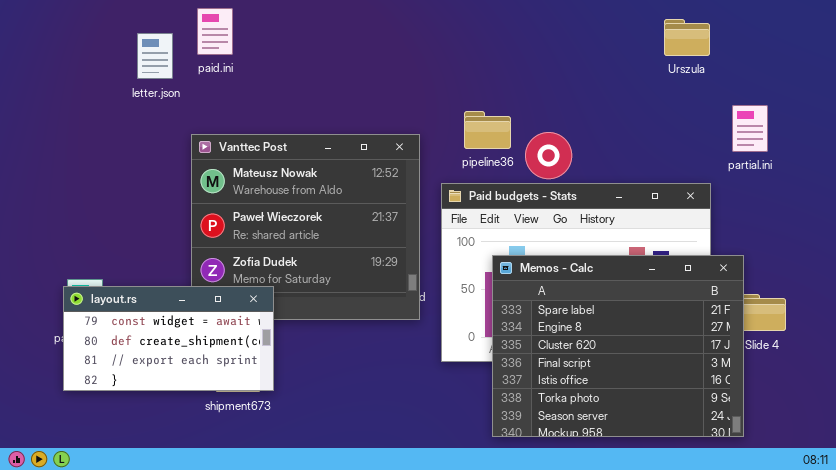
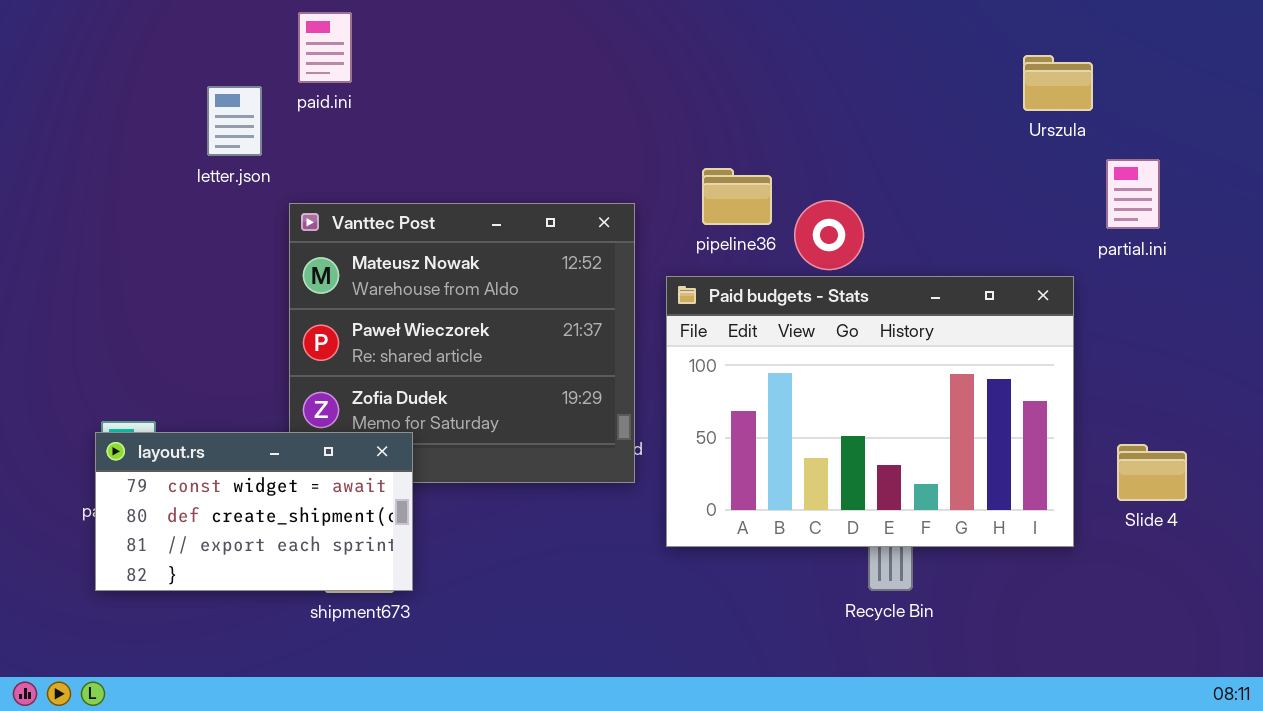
Urszula: [664,19,710,56] -> [1023,55,1093,111], moved
letter.json: [137,33,173,79] -> [207,86,262,156], moved
Memos - Calc: [492,255,744,437] -> none, closed

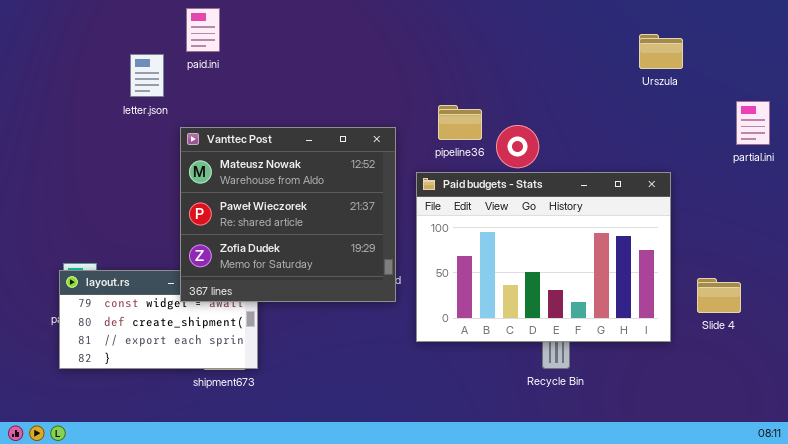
partial.ini: [1106,159,1160,229] -> [736,101,770,145], moved
Vanttec Post: [289,203,635,483] -> [180,127,396,302], raised

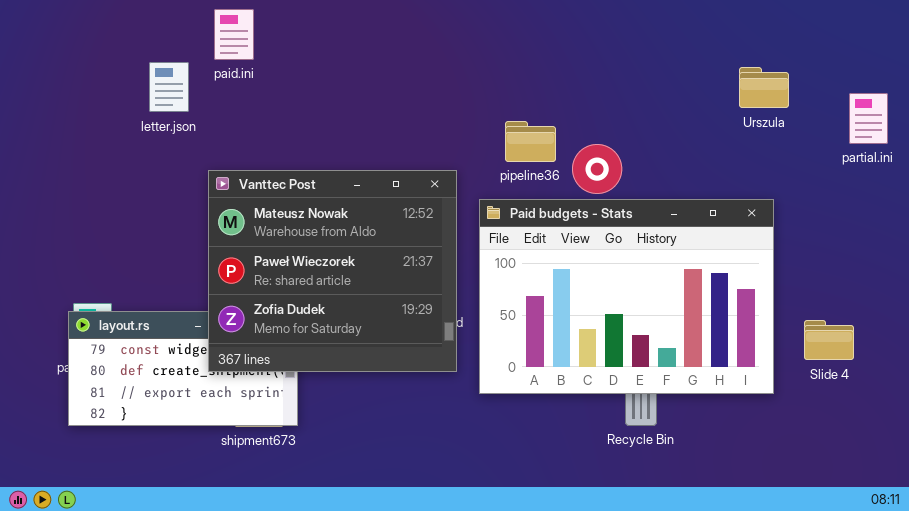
Urszula: [639,34,683,69] -> [739,67,789,108], moved
partial.ini: [736,101,770,145] -> [849,93,888,144], moved
Vanttec Post: [180,127,396,302] -> [208,170,457,372], moved

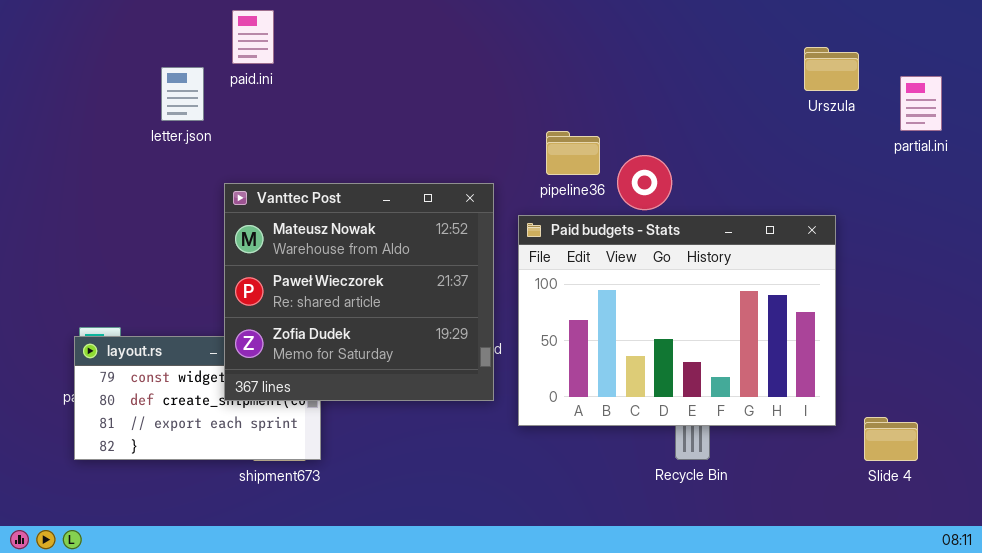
Urszula: [739,67,789,108] -> [804,47,859,91], moved
partial.ini: [849,93,888,144] -> [900,76,942,131], moved
Slide 4: [804,320,854,360] -> [864,417,918,461], moved

